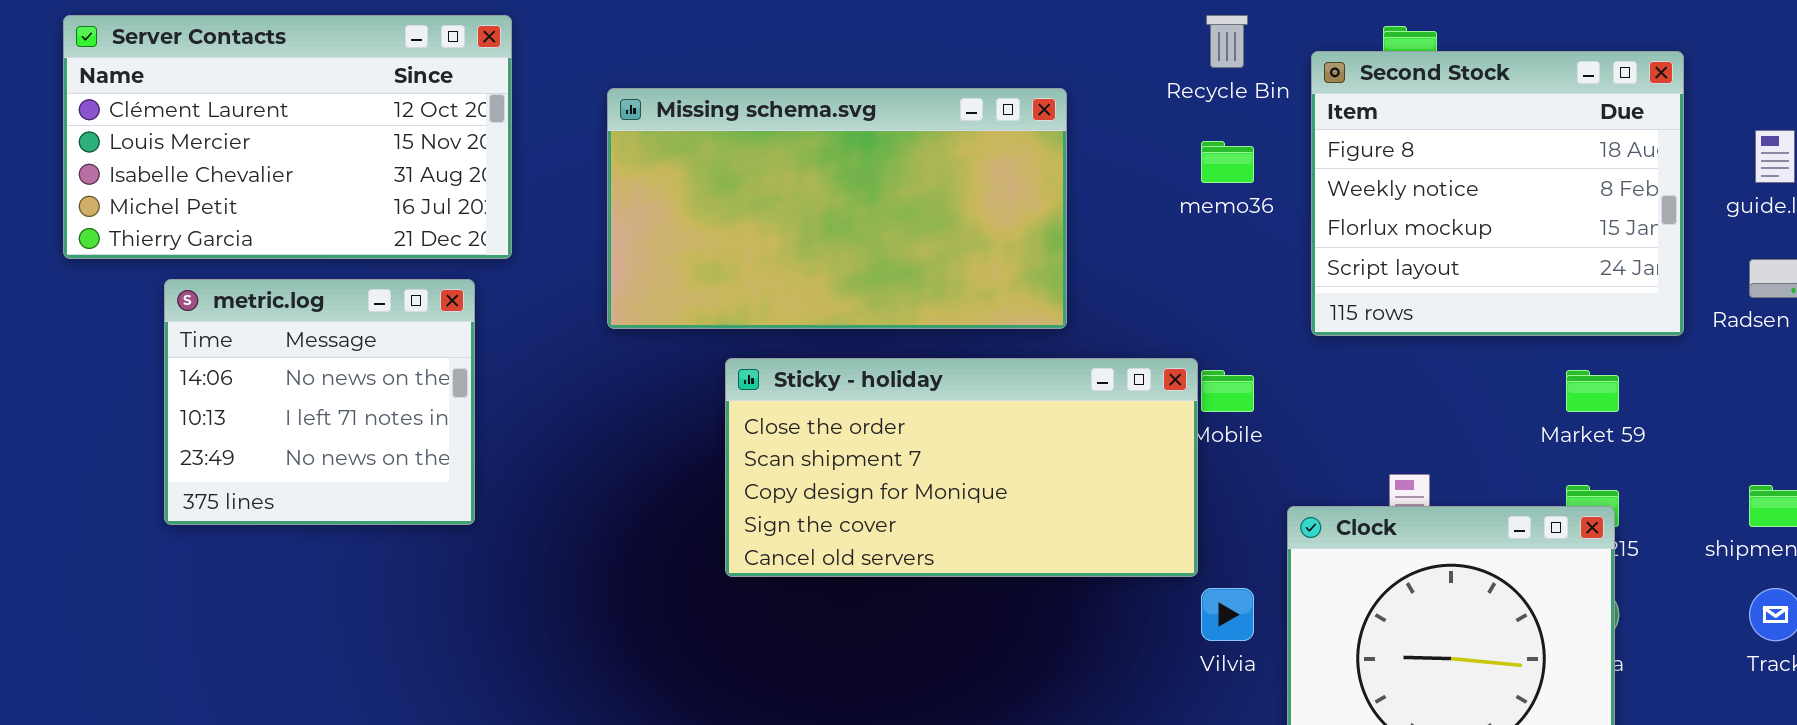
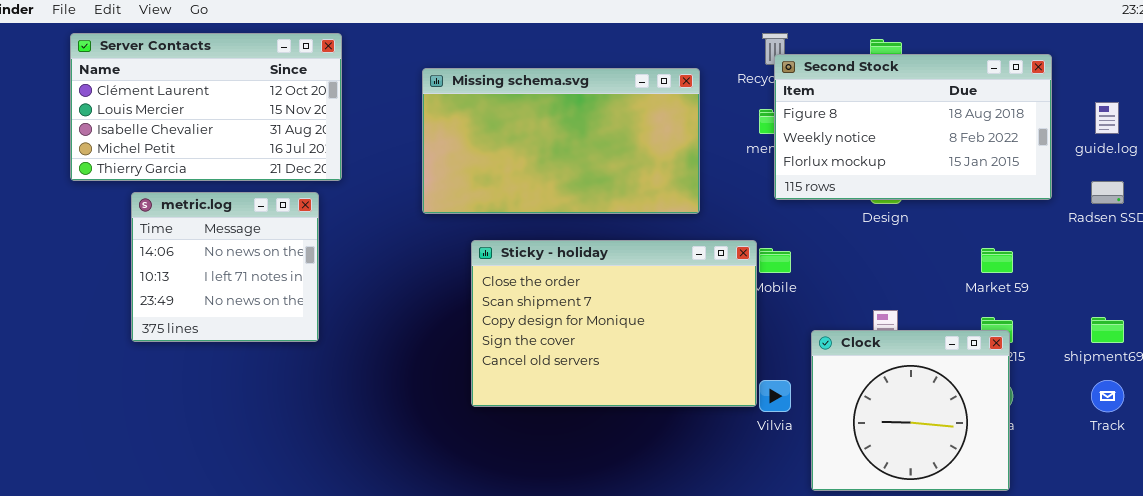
Second Stock: [1311,51,1684,336] -> [774,54,1052,200], resized
Missing schema.svg: [607,88,1067,329] -> [422,68,700,214], moved
Sticky - holiday: [725,358,1198,577] -> [471,240,757,407], resized

